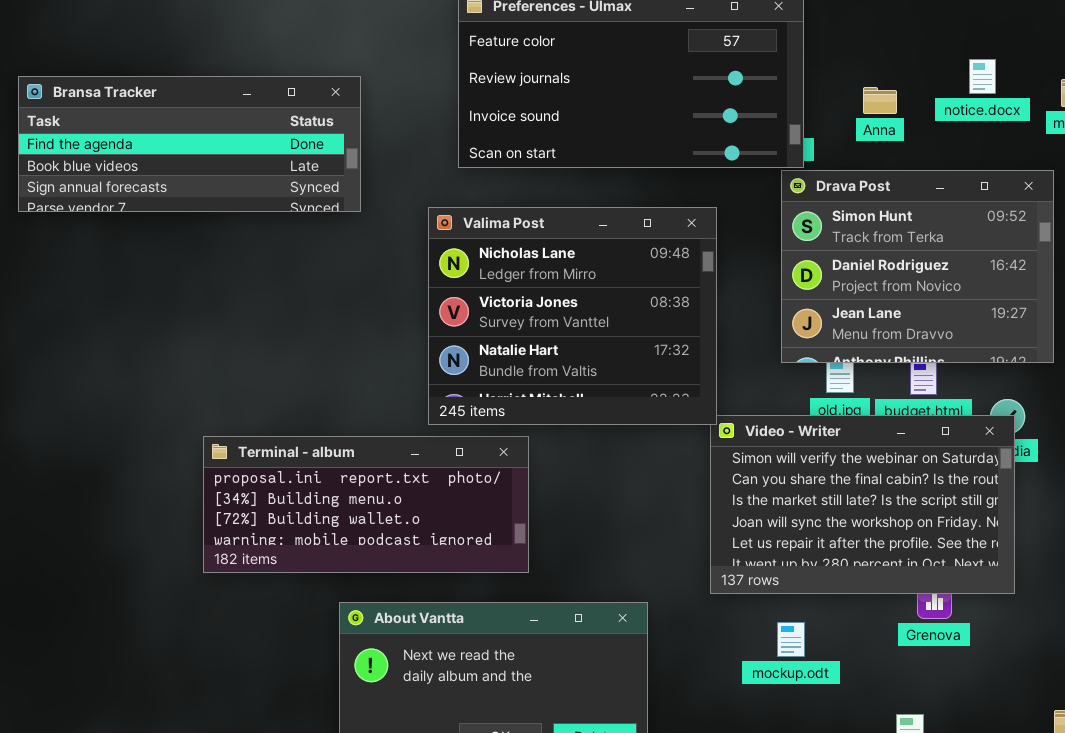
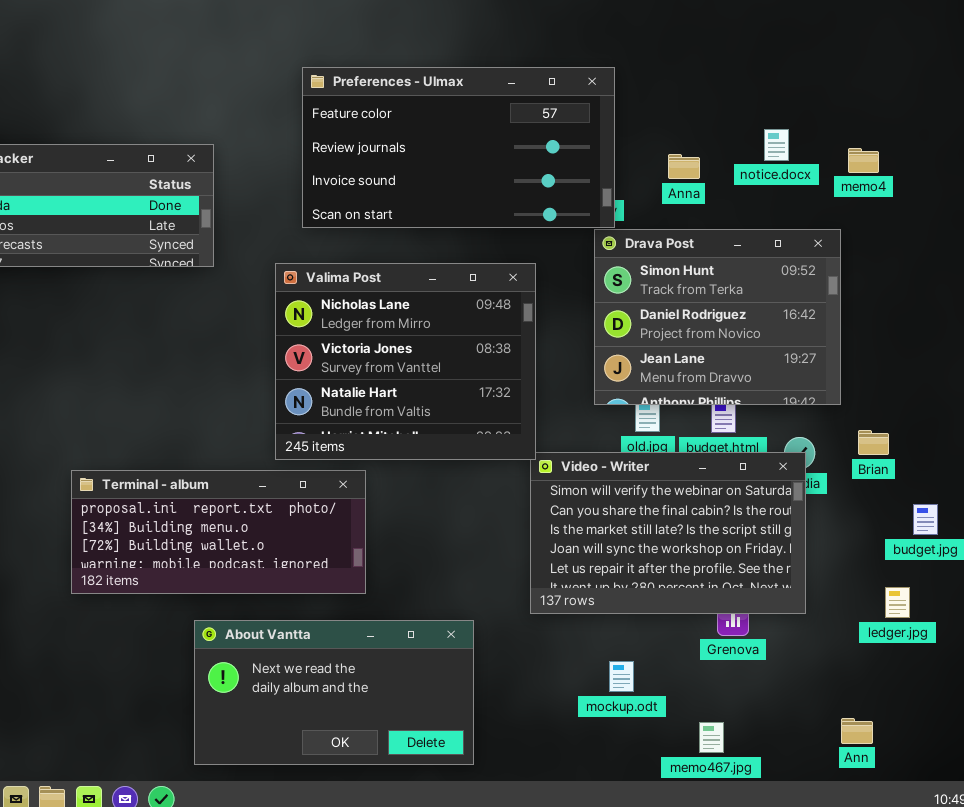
mockup.odt: [777,622,805,657] -> [609,661,634,692], moved

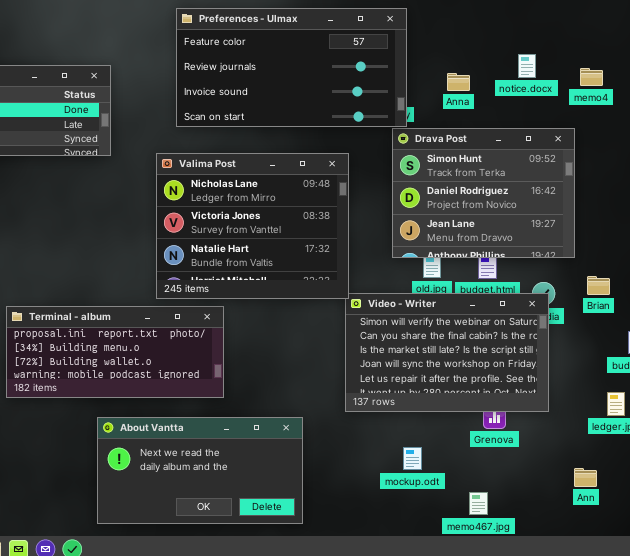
Ann: [841,718,873,744] -> [574,468,597,487], moved

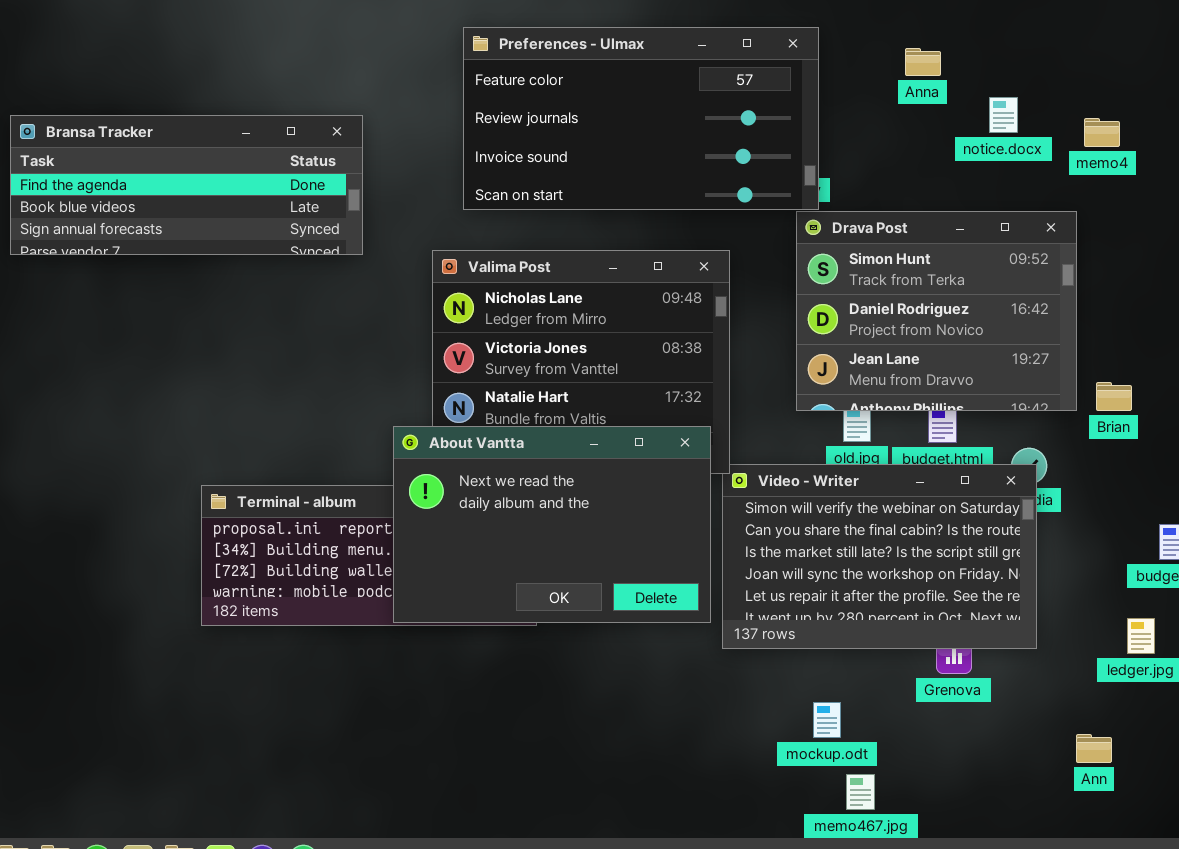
Anna: [447,73,470,91] -> [905,48,941,76], moved
Brian: [587,276,610,295] -> [1096,382,1132,411], moved
About Vantta: [97,417,303,524] -> [393,426,711,623], moved, resized
memo467.jpg: [469,492,488,515] -> [846,774,875,810], moved

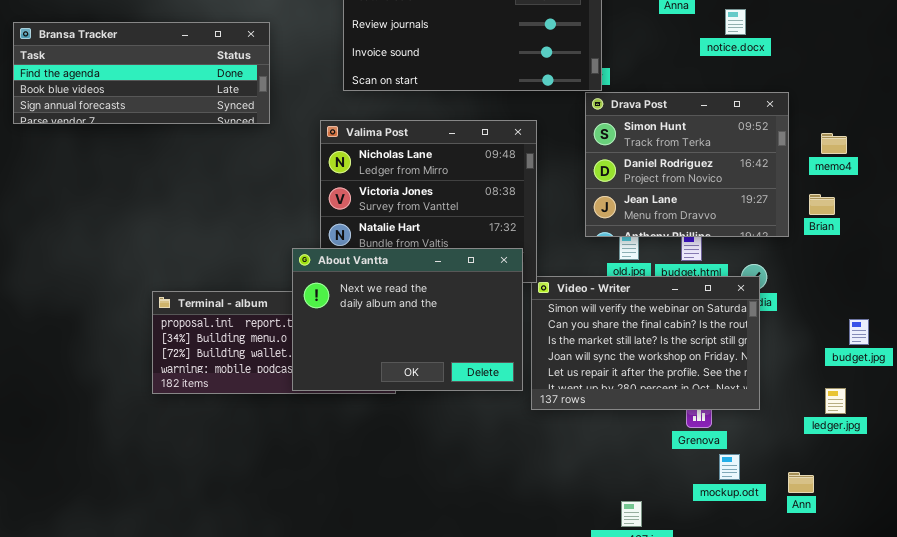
memo4: [1084,118,1120,147] -> [821,133,847,154], moved
Brian: [1096,382,1132,411] -> [809,194,835,215], moved
mockup.odt: [813,702,841,738] -> [719,454,740,480], moved

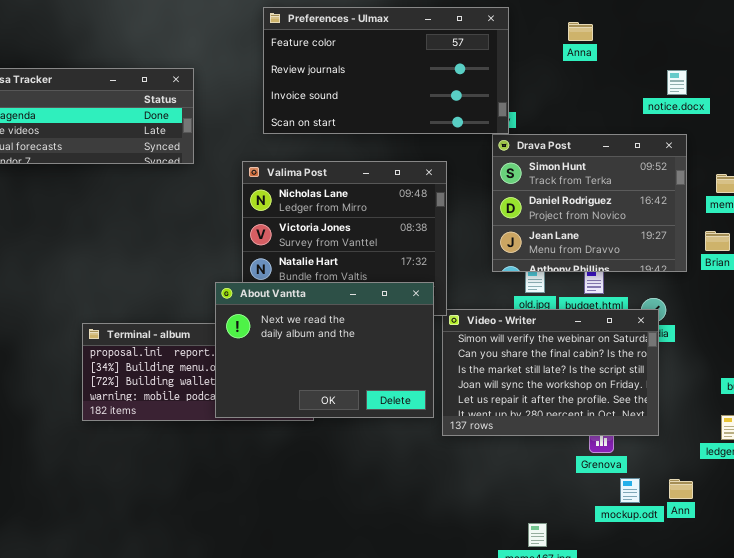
notice.docx: [725,9,746,35] -> [667,70,687,95], moved
Ann: [788,472,814,493] -> [669,479,693,499], moved

